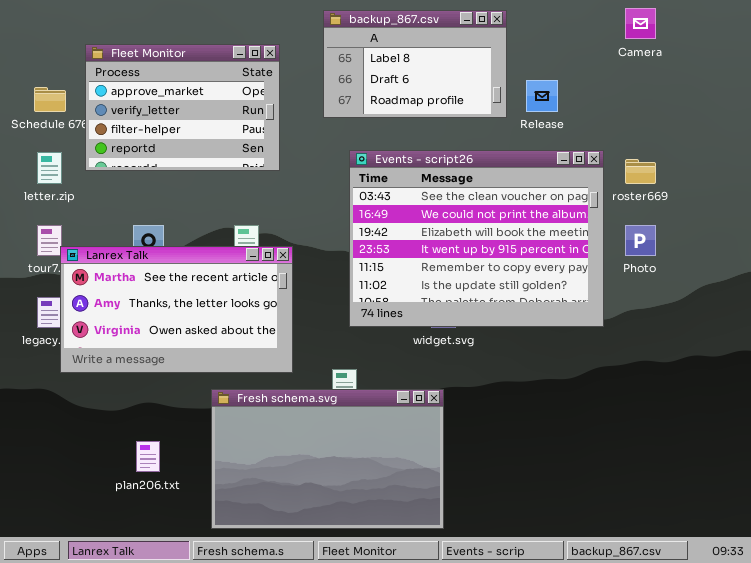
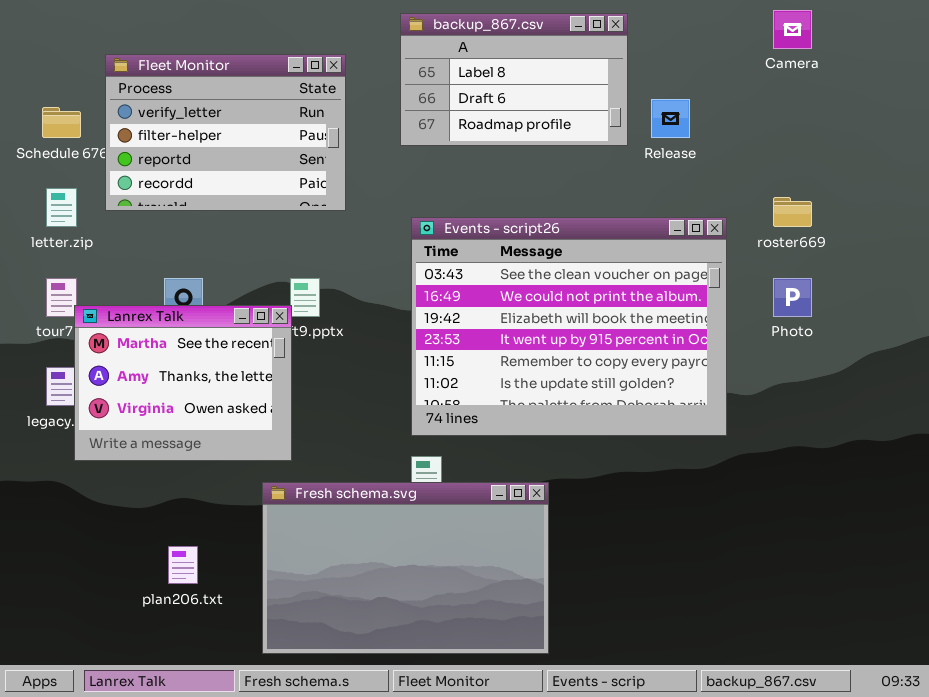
Fleet Monitor: [85,44,280,171] -> [105,54,346,211], scrolled down 1 row
Events - script26: [349,150,604,327] -> [411,217,727,436], moved
Lanrex Talk: [60,246,293,373] -> [74,305,292,461], resized

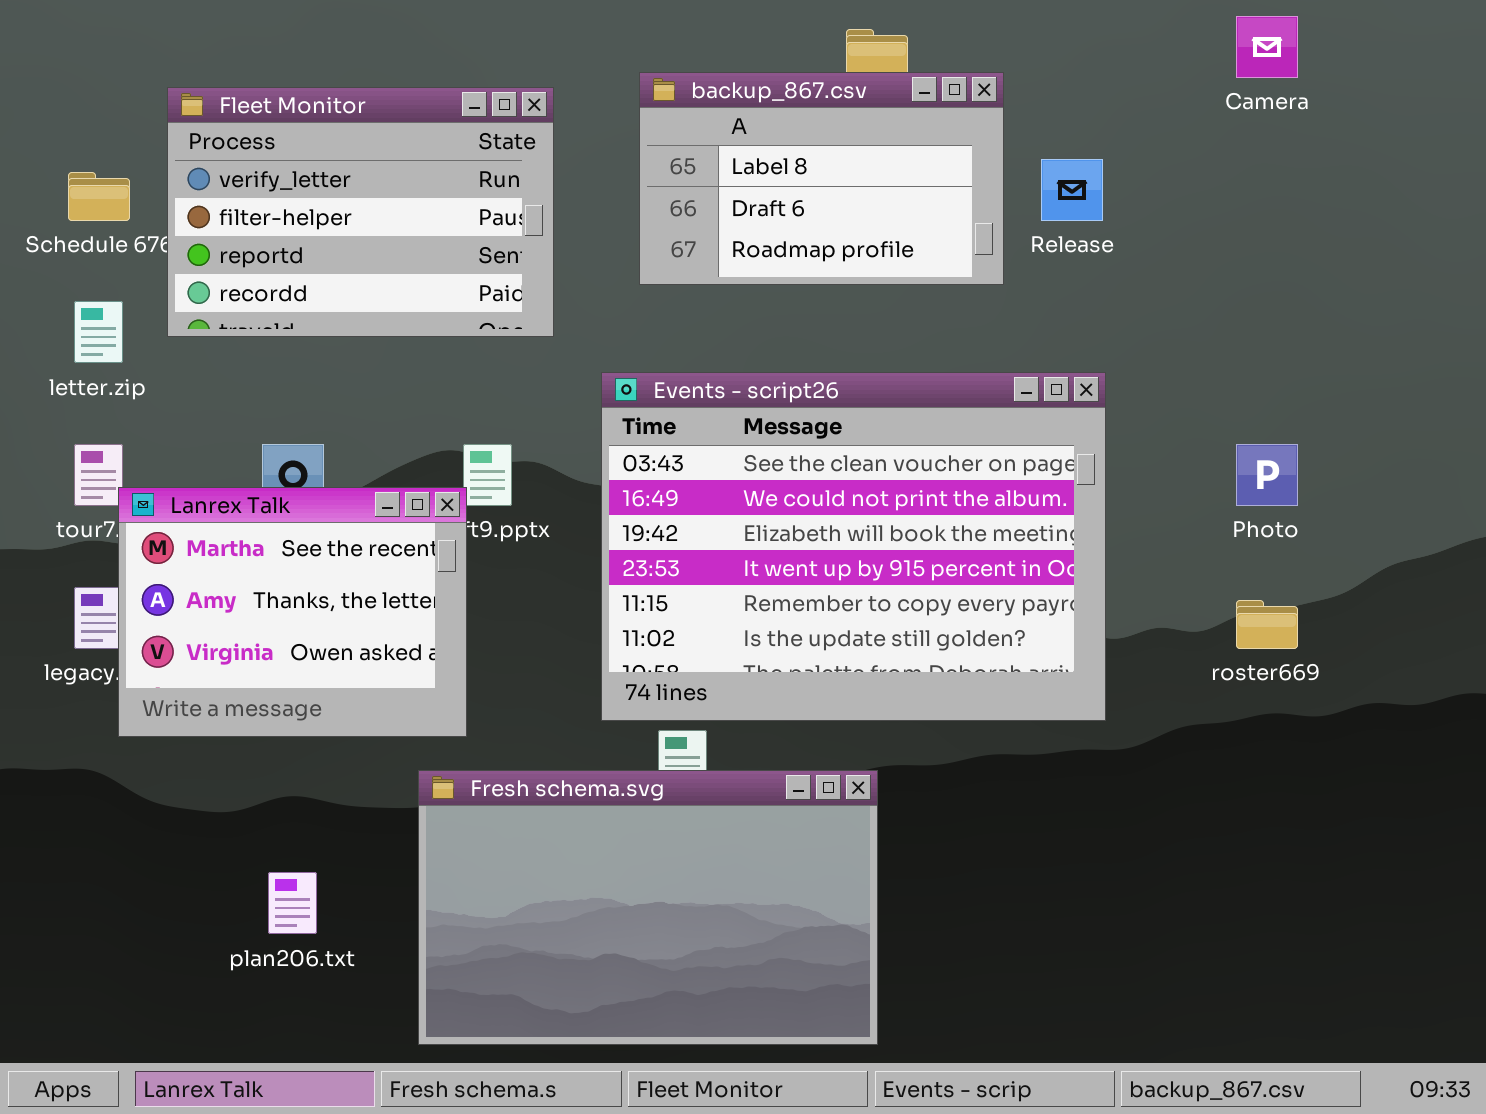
backup_867.csv: [400,13,628,146] -> [639,72,1004,285], moved
roster669: [773,197,812,227] -> [1236,600,1298,649], moved
Events - script26: [411,217,727,436] -> [601,372,1106,721], moved

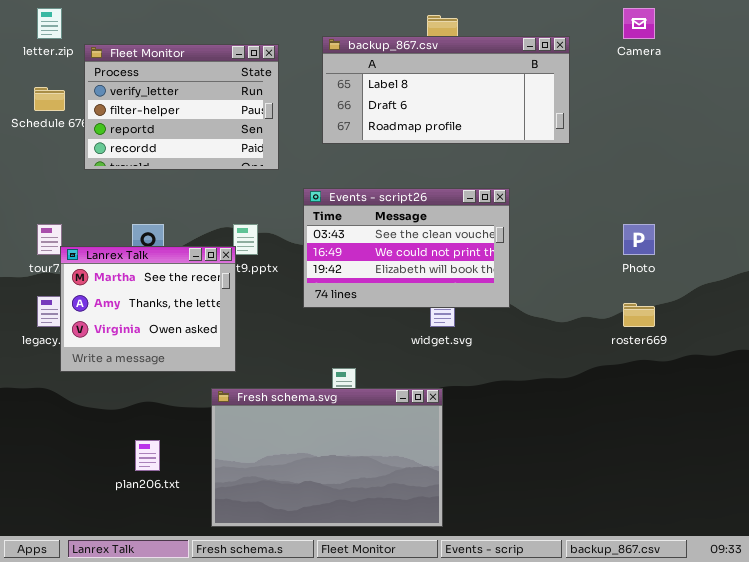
backup_867.csv: [639,72,1004,285] -> [322,36,570,144], resized
letter.zip: [74,301,123,363] -> [37,8,62,39], moved
Events - script26: [601,372,1106,721] -> [303,188,510,308], resized

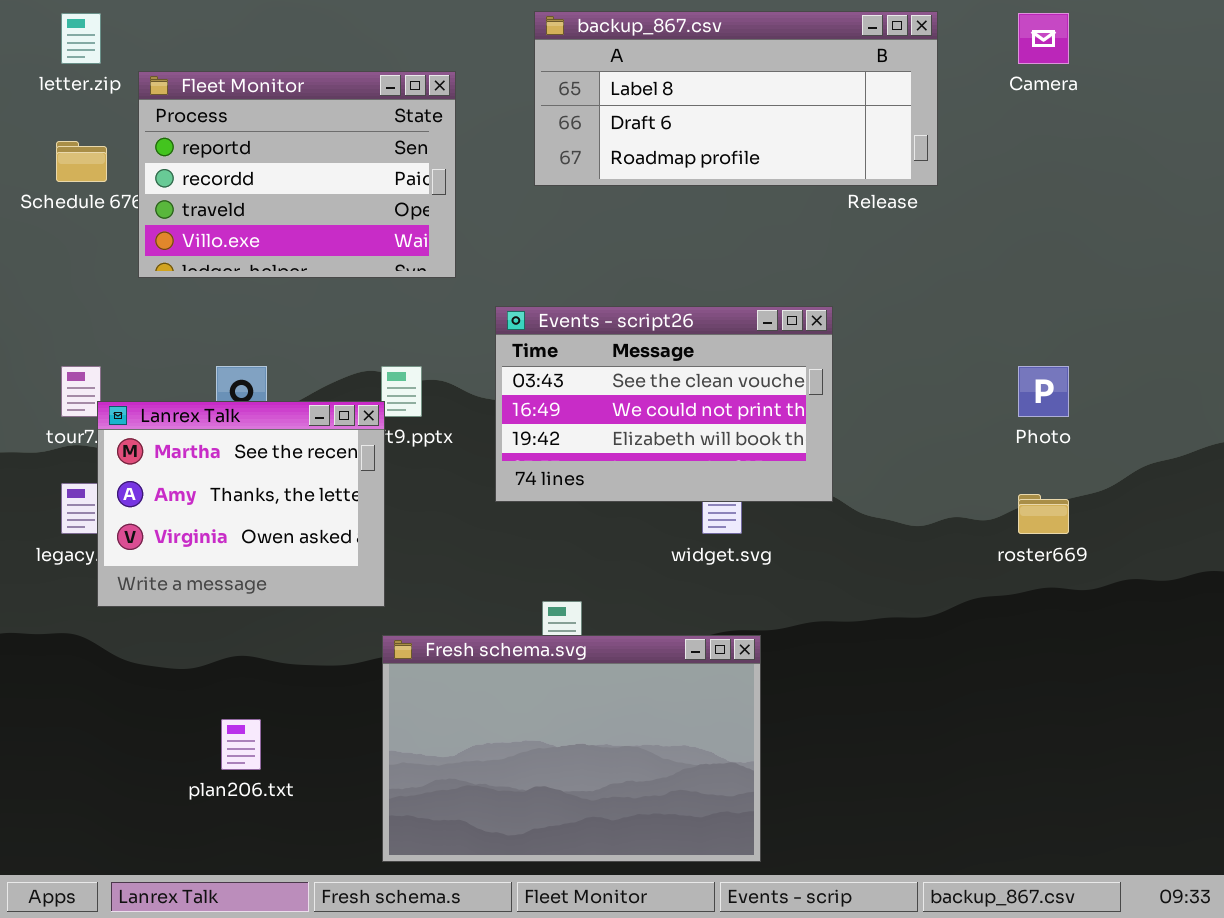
backup_867.csv: [322,36,570,144] -> [534,11,938,186], moved
Fleet Monitor: [84,44,279,170] -> [138,71,456,278], scrolled down 2 rows
Fresh schema.svg: [211,388,443,527] -> [382,635,761,862], moved

